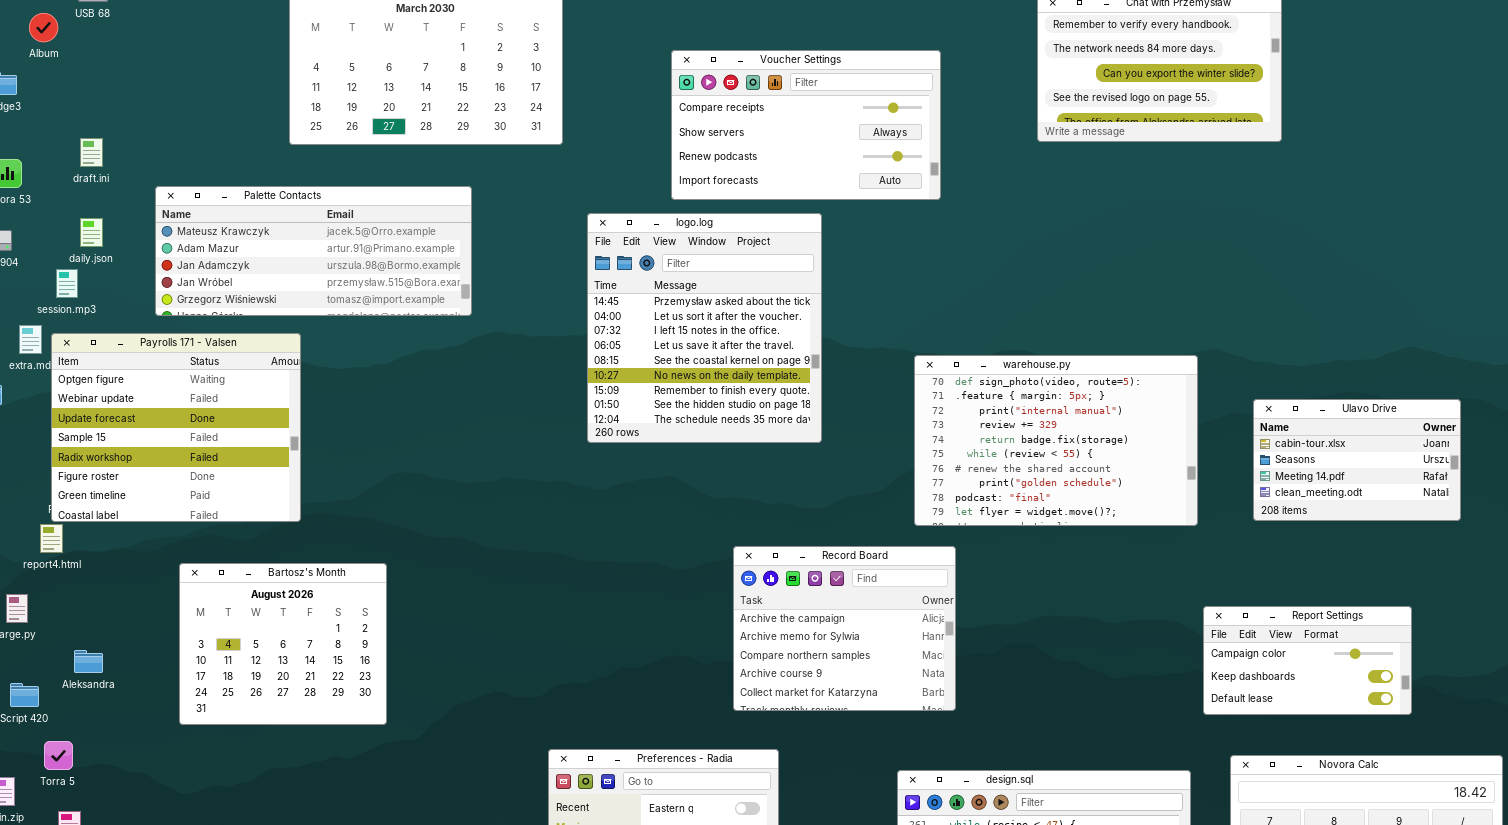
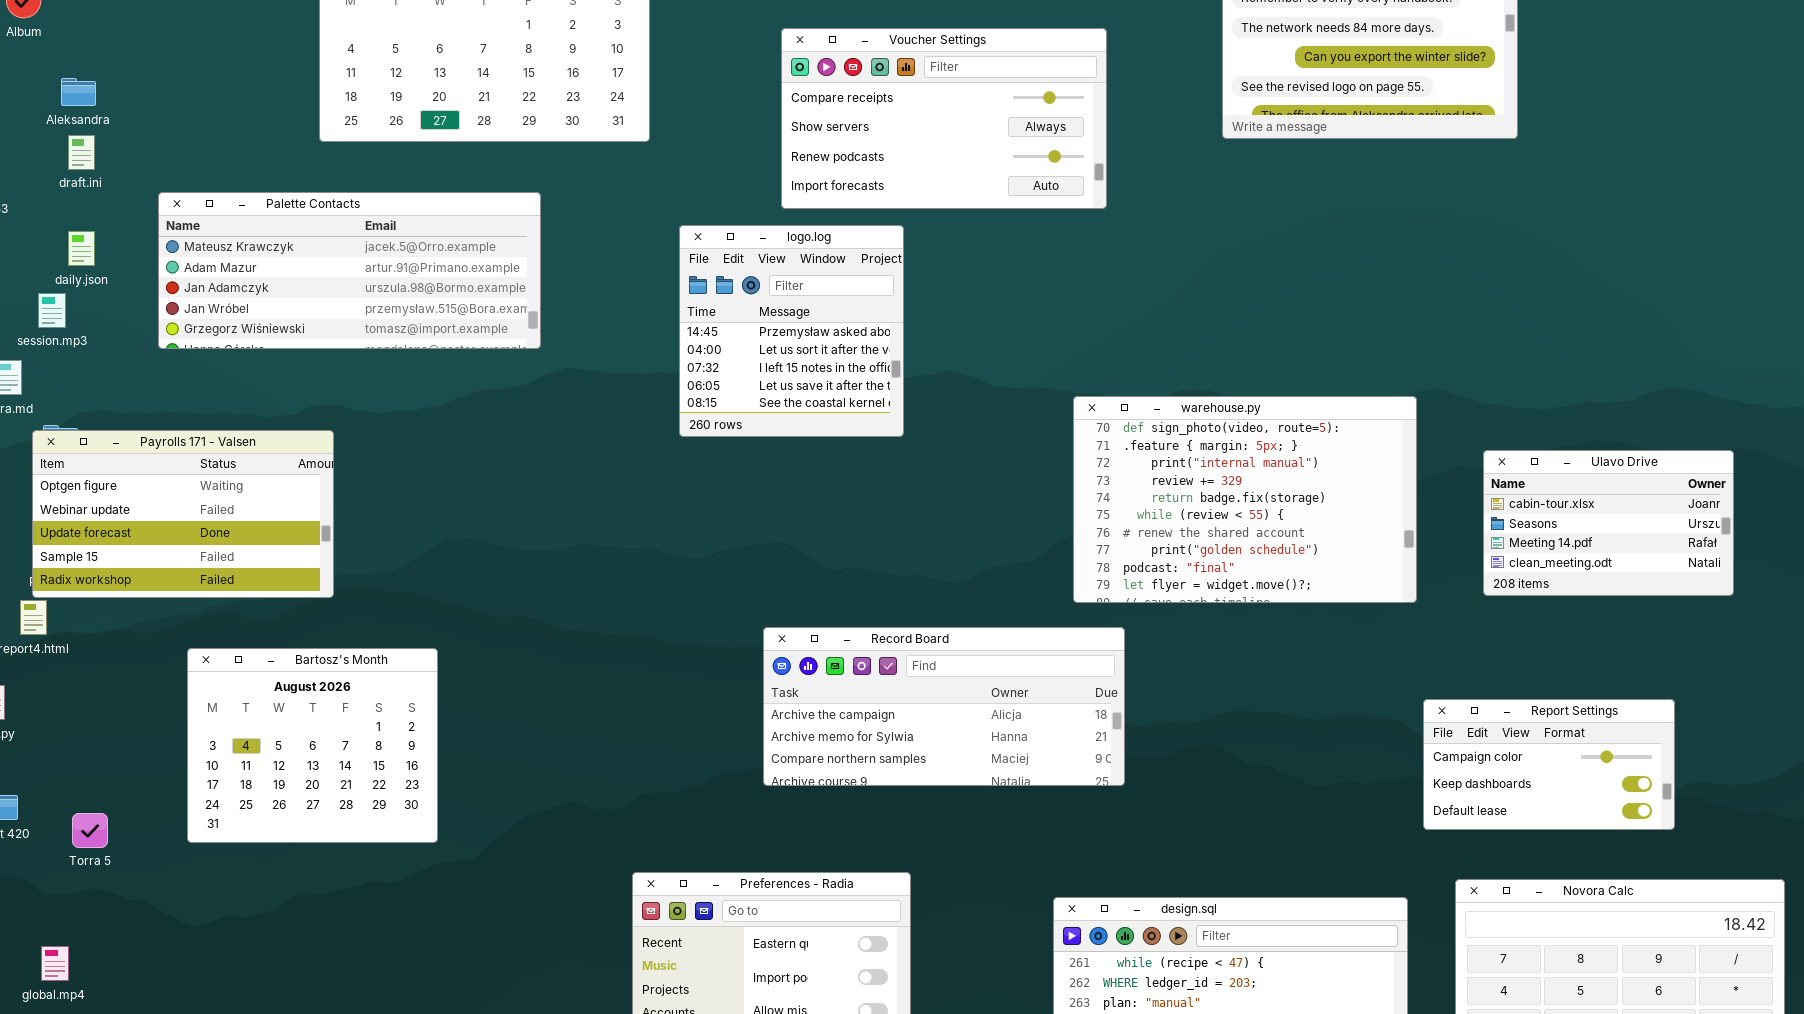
logo.log: [587,213,822,443] -> [679,225,904,437], resized
Payrolls 171 - Valsen: [51,333,301,522] -> [32,430,334,598], resized
Record Board: [733,546,956,711] -> [763,627,1125,786], resized
Aleksandra: [74,650,103,673] -> [61,78,96,106], moved
Torra 5: [44,741,73,770] -> [72,813,108,848], moved

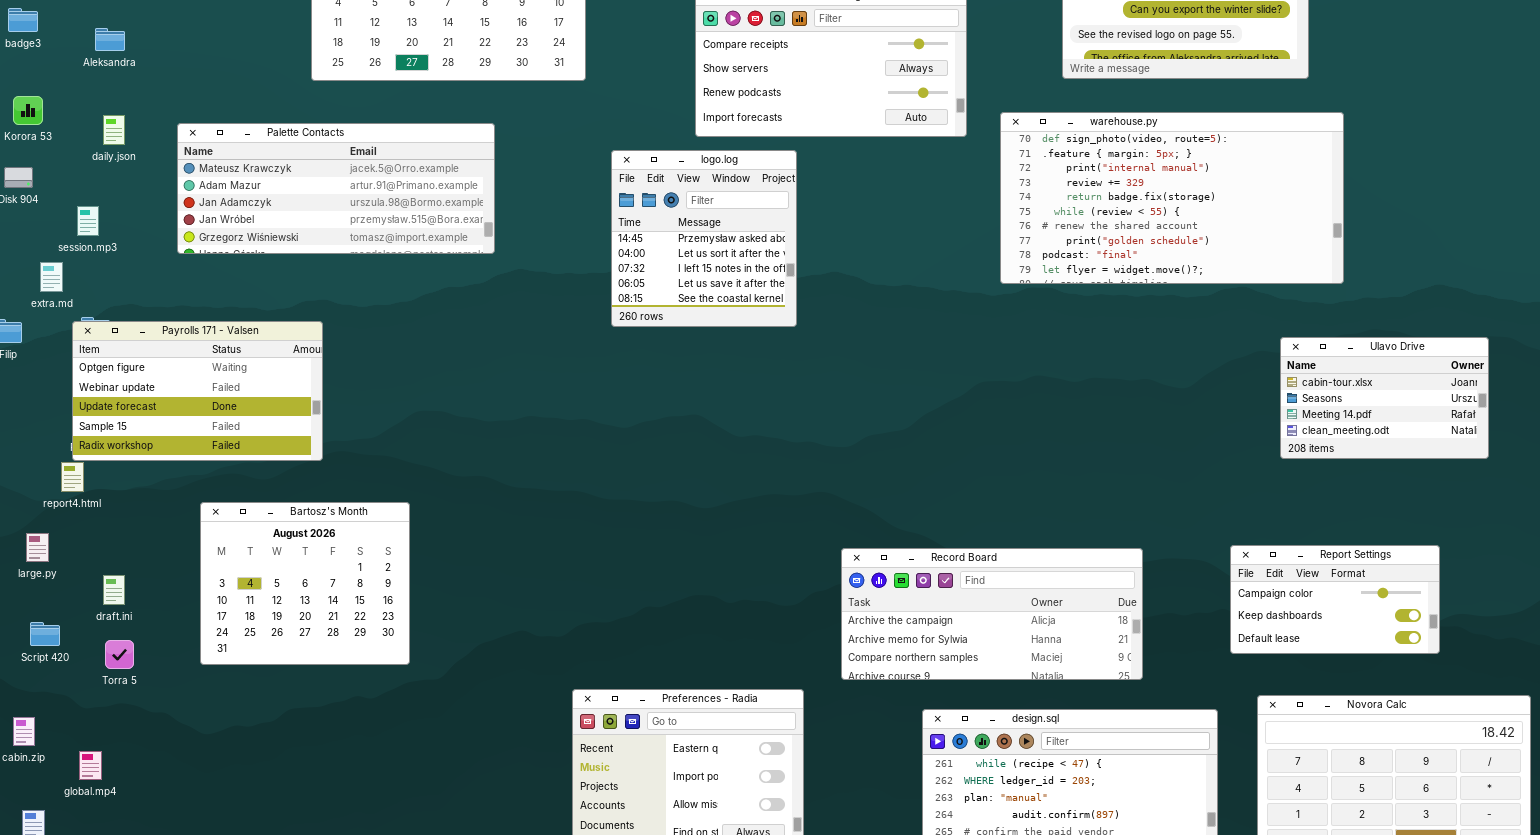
draft.ini: [68,135,95,170] -> [103,575,125,605], moved
daily.json: [68,231,95,266] -> [103,115,125,145], moved
warehouse.py: [1073,396,1417,603] -> [1000,112,1344,284], moved, resized
Record Board: [763,627,1125,786] -> [841,548,1143,680], moved

